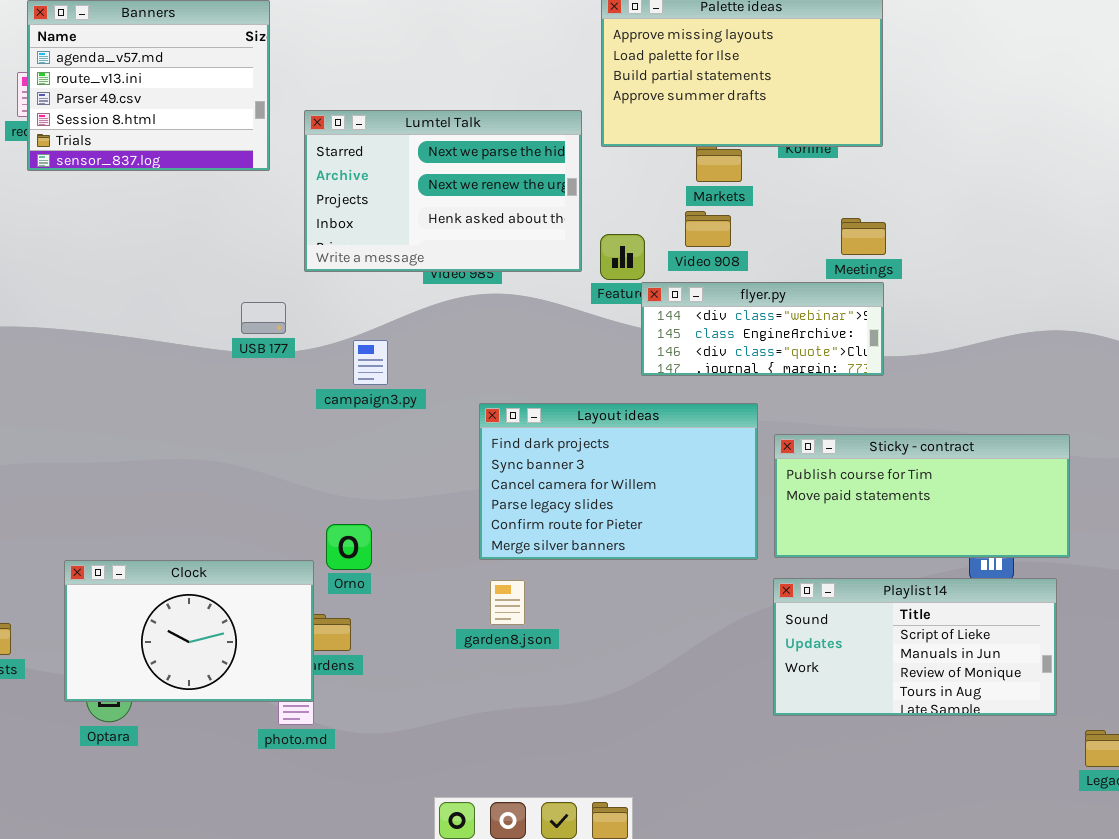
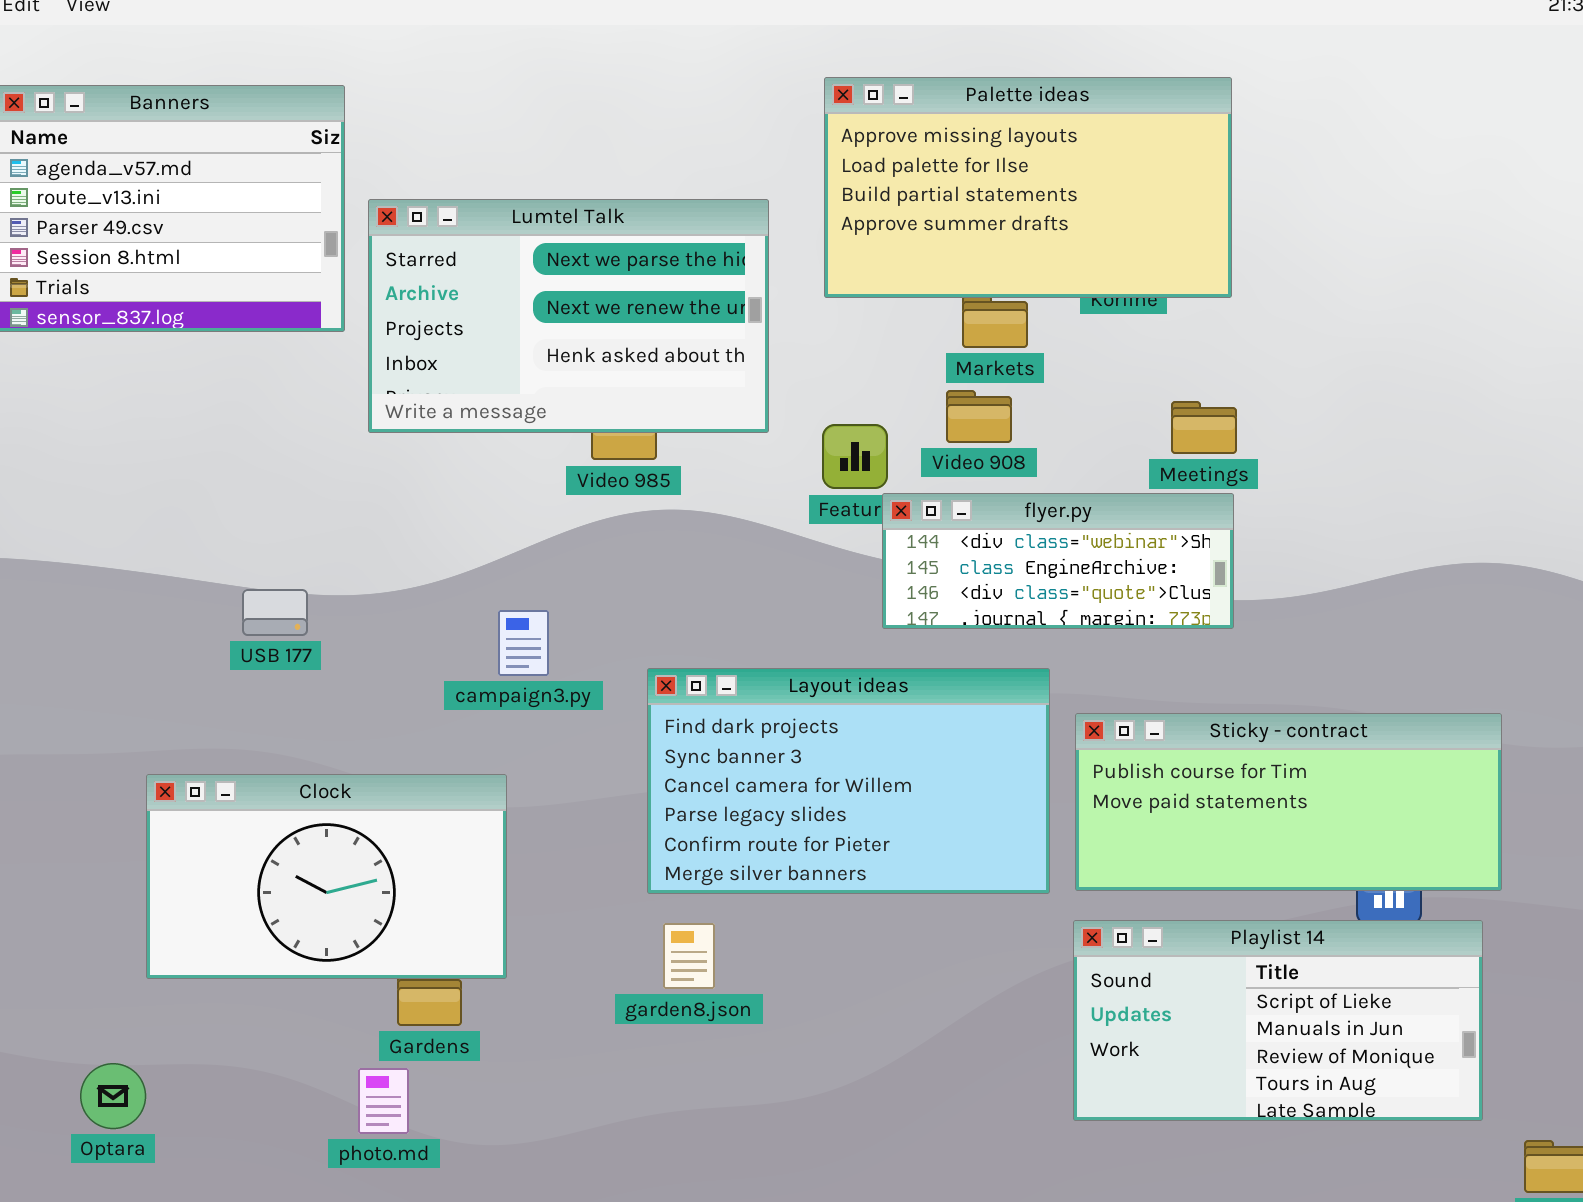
Lumtel Talk: [304,110,582,272] -> [368,199,769,433], moved
USB 177: [241,302,286,334] -> [242,589,308,636], moved
campaign3.py: [353,340,388,385] -> [498,610,549,676], moved
Clock: [64,560,314,702] -> [146,774,507,979], moved

